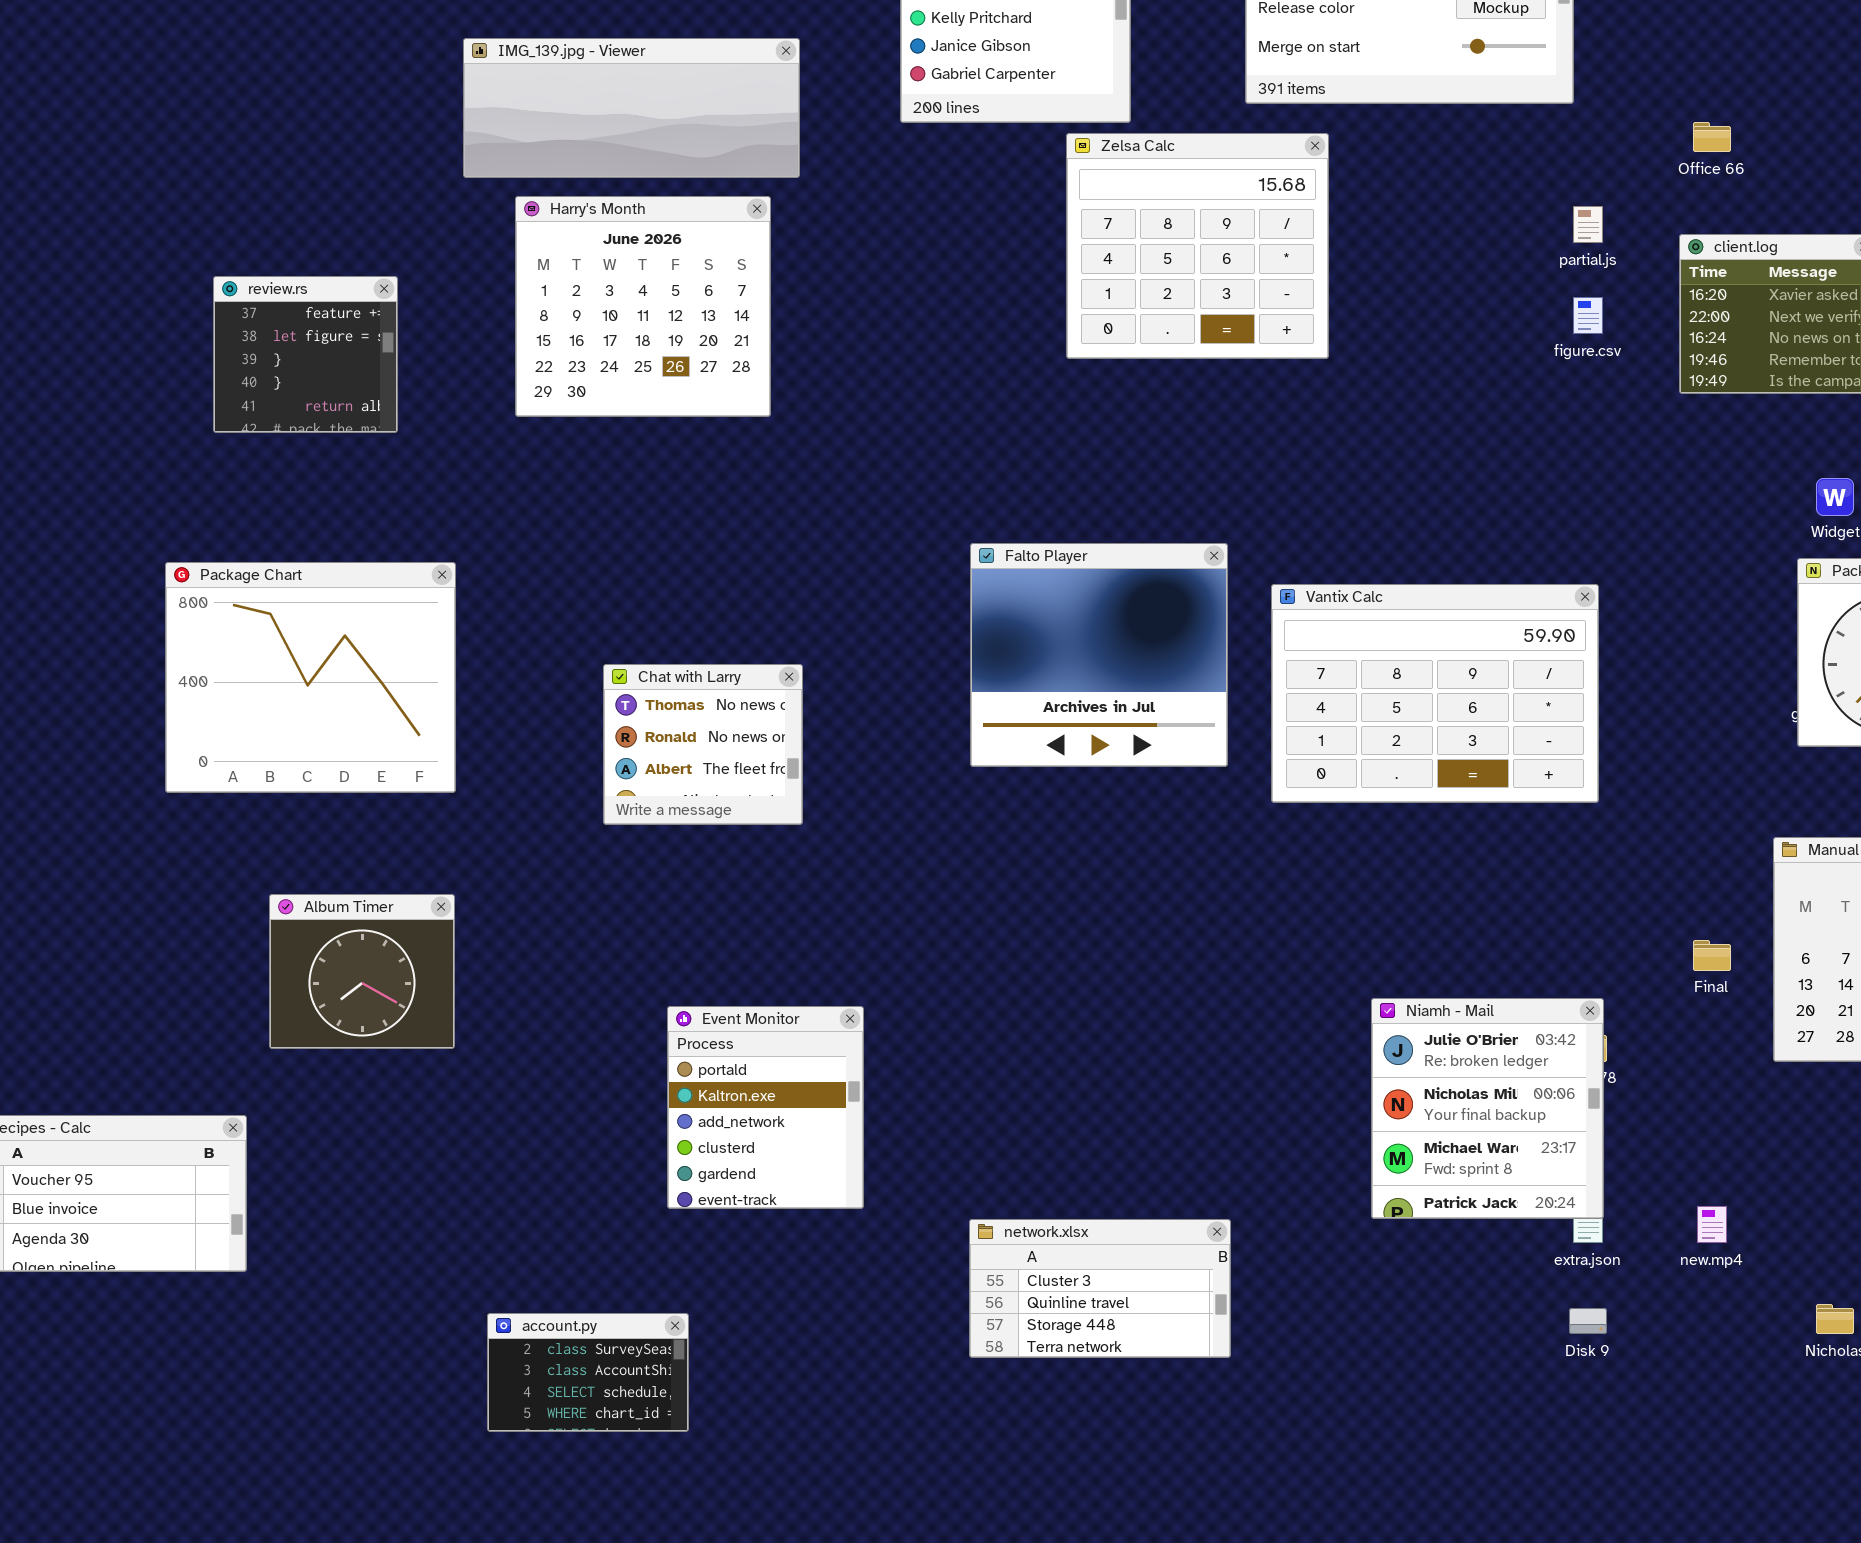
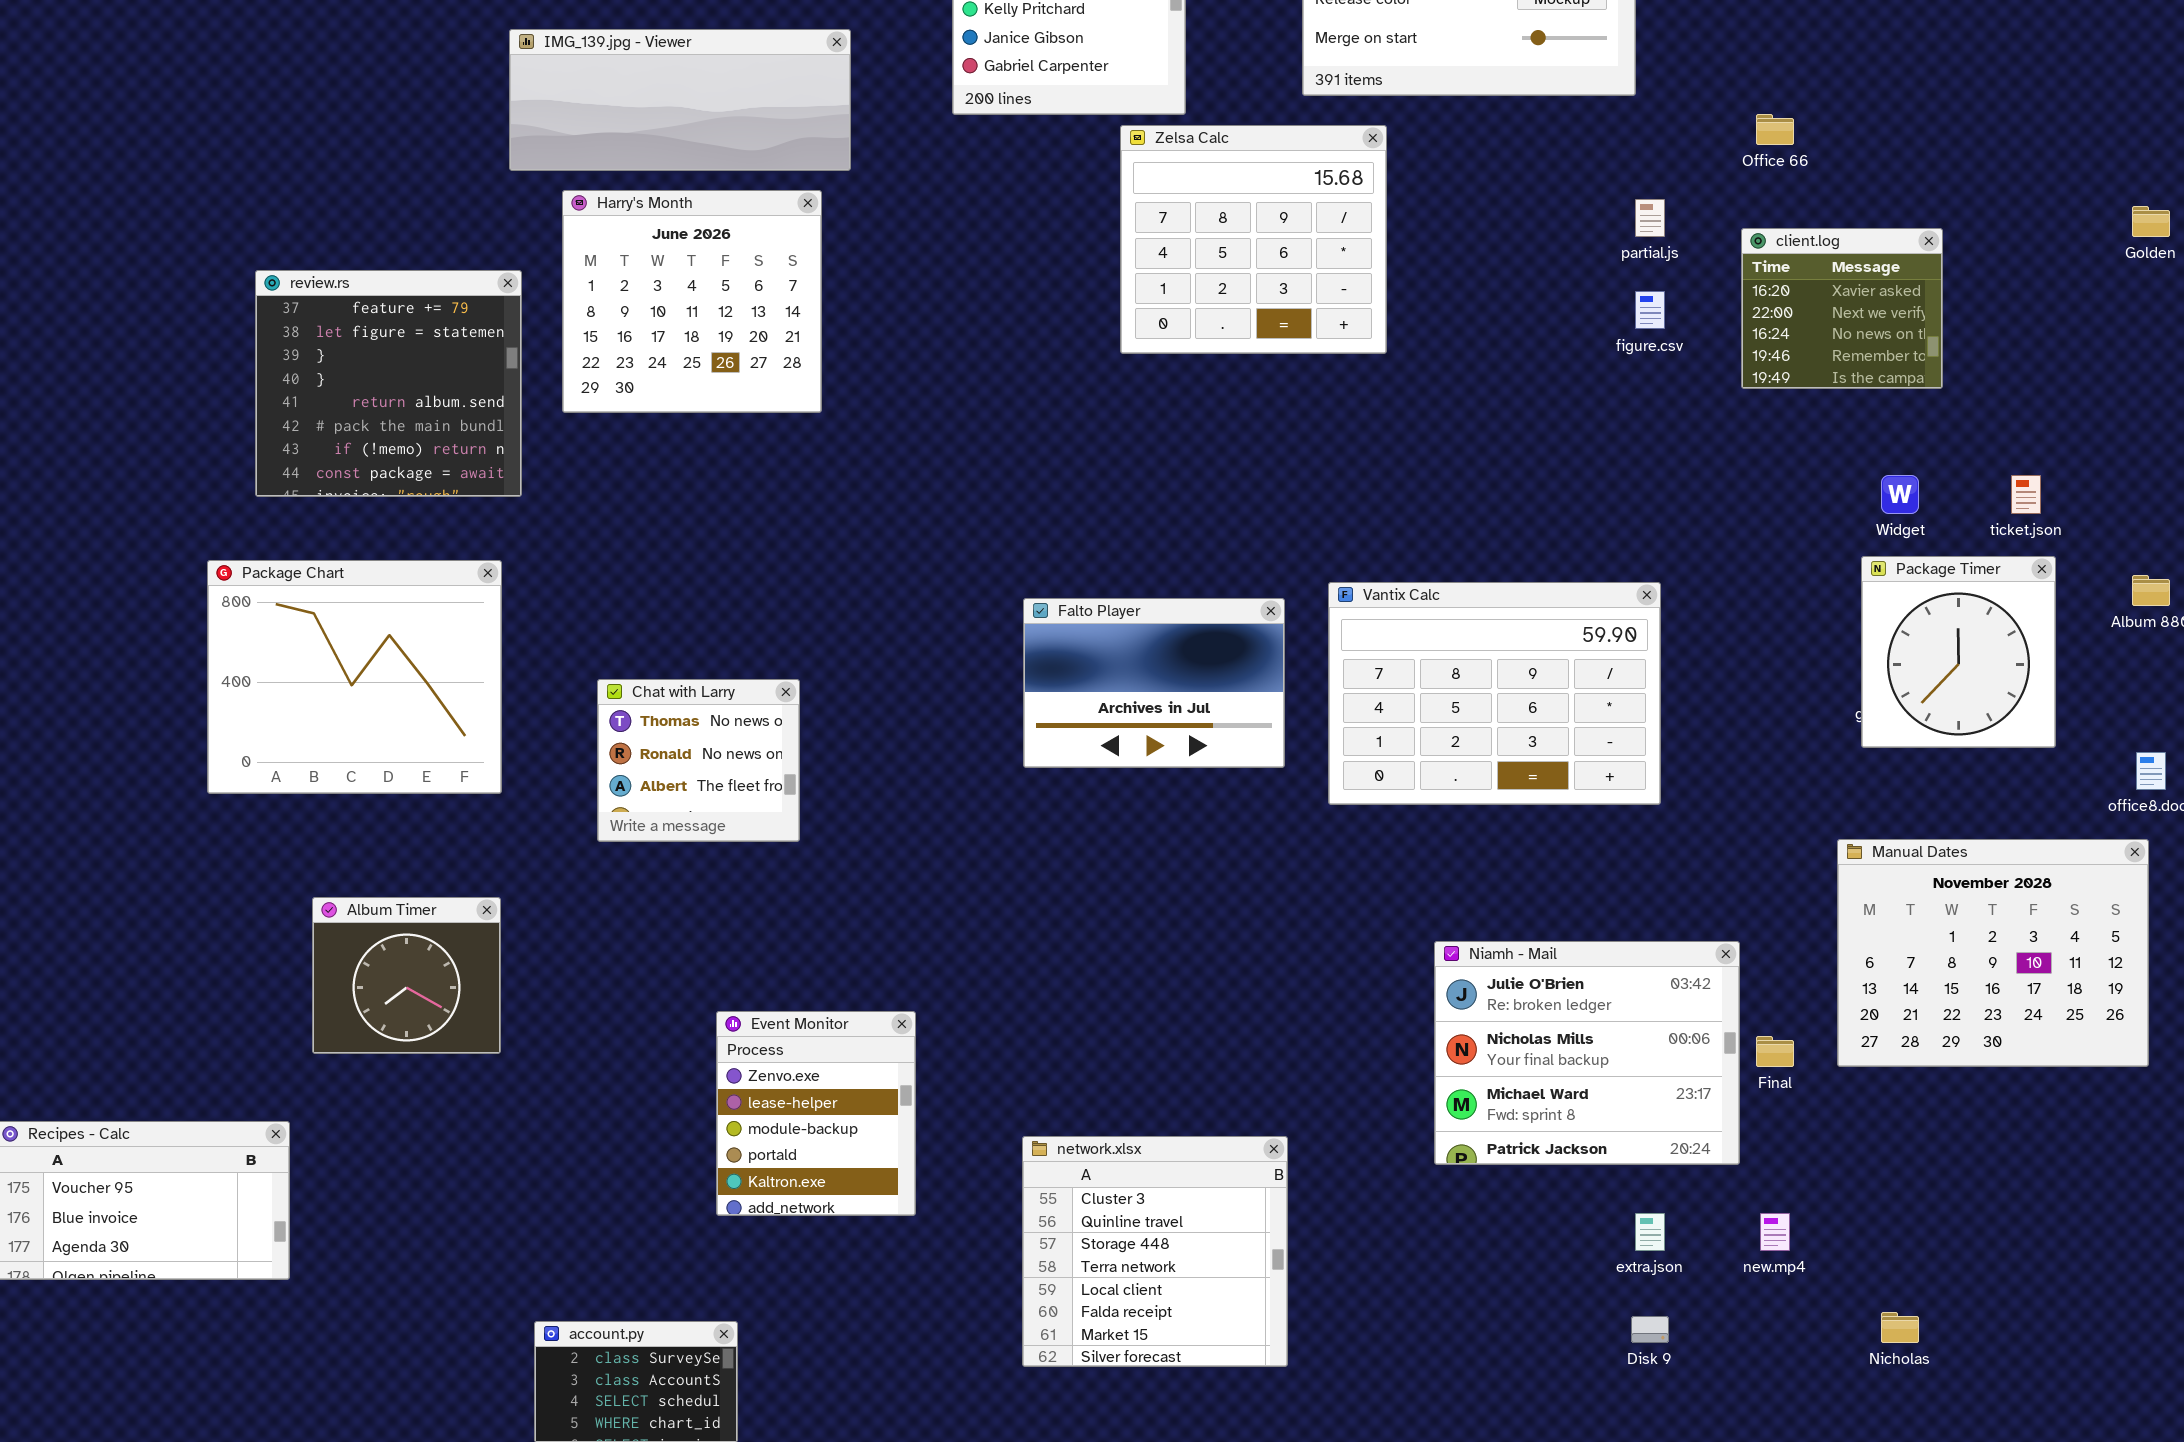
review.rs: [213,276,398,433] -> [255,270,522,497], resized
Falto Player: [970,543,1228,767] -> [1023,598,1285,768], resized
Chat with Larry: [603,664,803,825] -> [597,679,800,842], moved
Final: [1693,940,1731,971] -> [1756,1036,1794,1067], moved
Niamh - Mail: [1371,998,1604,1219] -> [1434,941,1740,1165], moved, resized
Event Monitor: [667,1006,864,1209] -> [716,1011,916,1216], scrolled up 3 rows
network.xlsx: [969,1219,1231,1358] -> [1022,1136,1288,1367], resized

